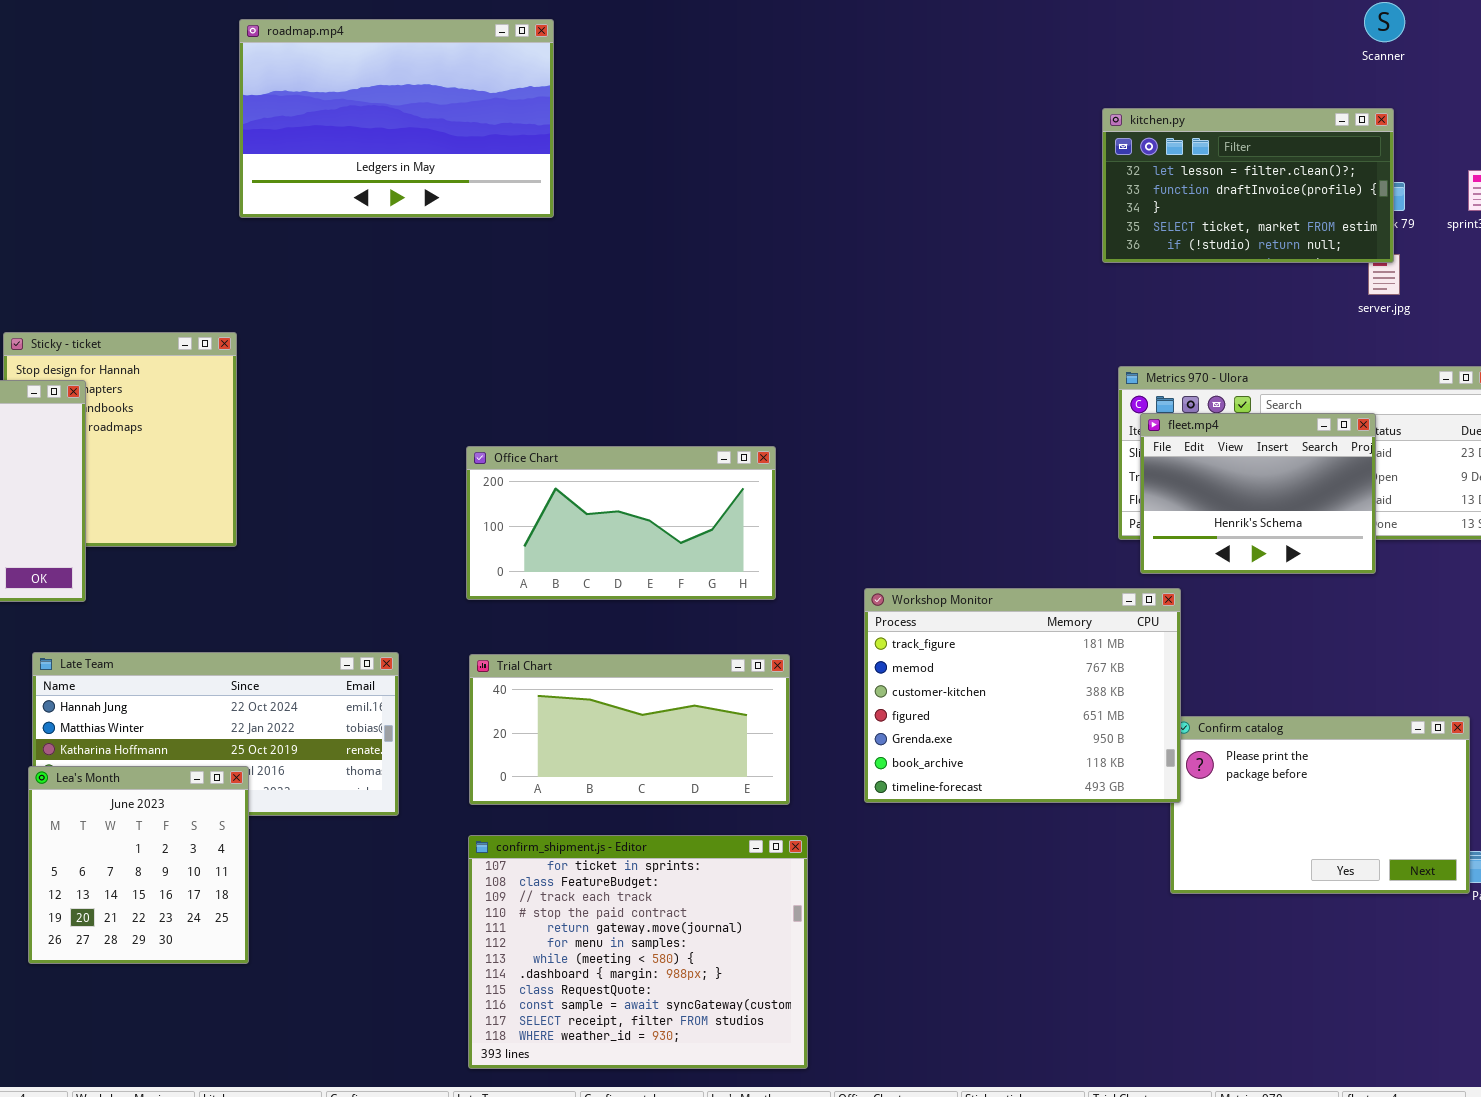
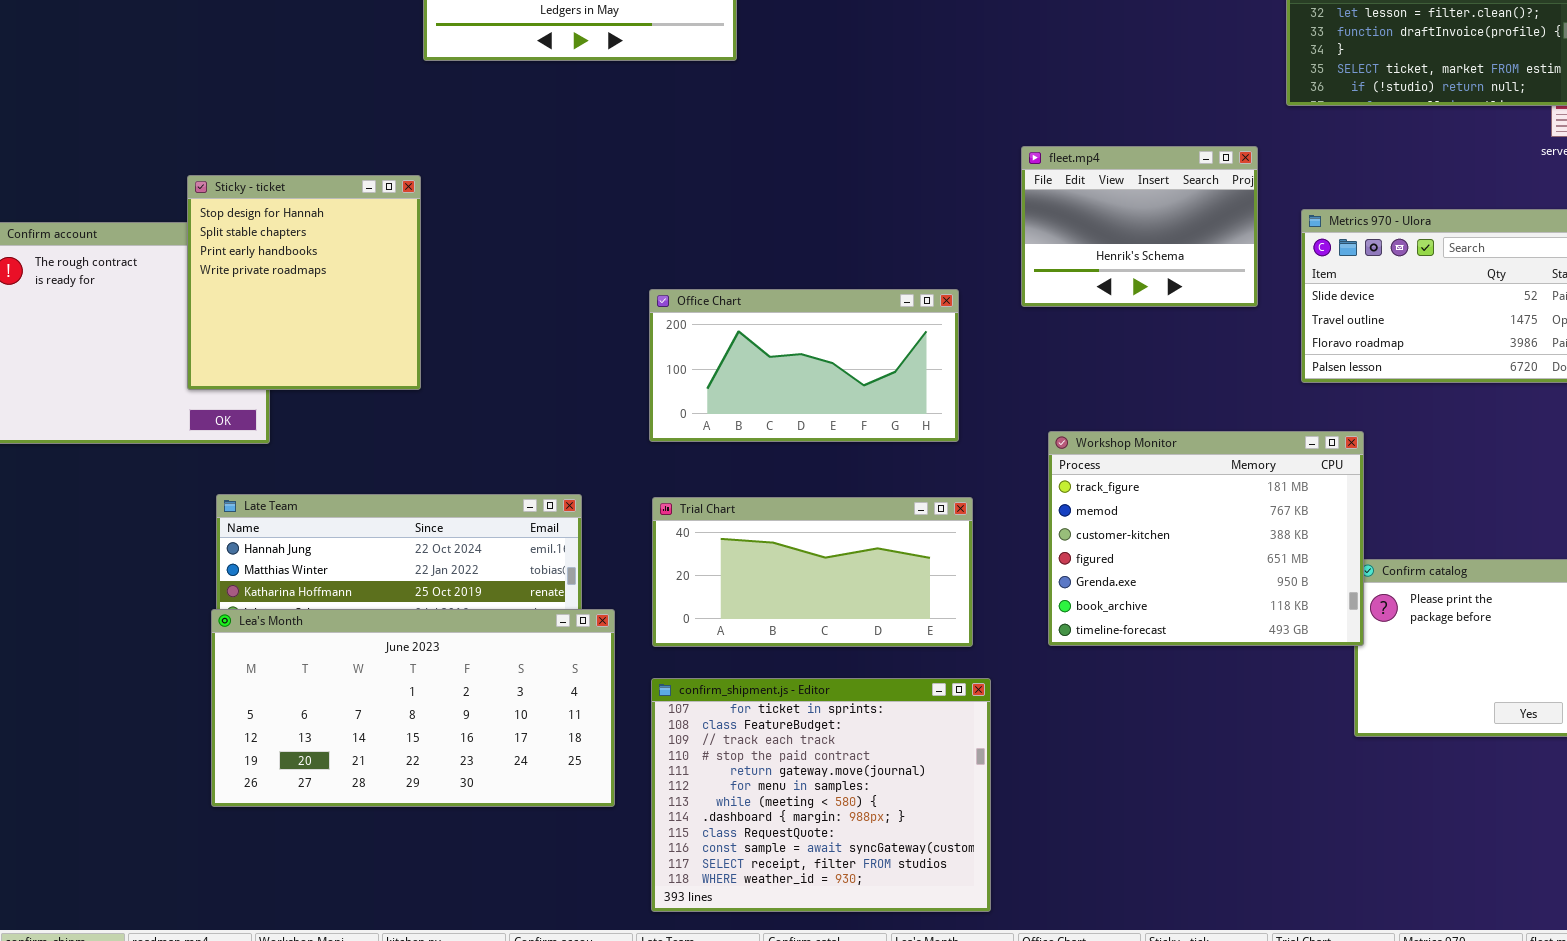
Sticky - ticket: [3,332,237,547] -> [187,175,421,390], raised
fleet.mp4: [1140,413,1376,574] -> [1021,146,1258,307], moved
Lea's Month: [28,766,249,964] -> [211,609,615,807], resized

